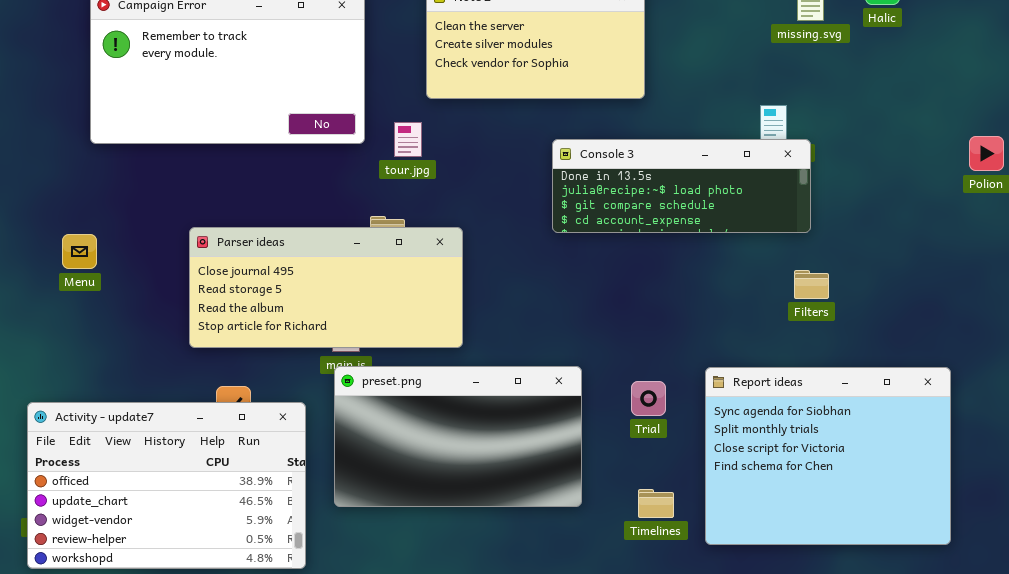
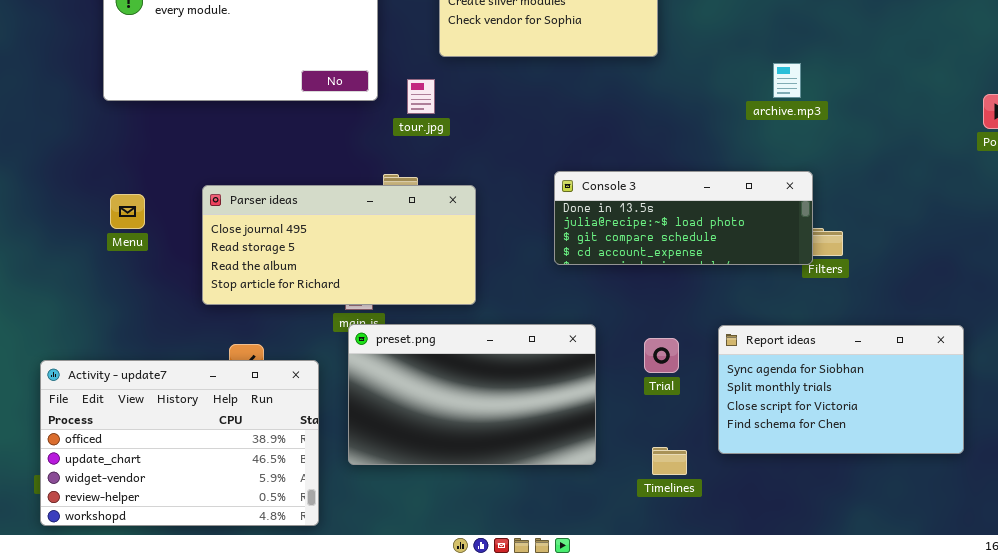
Console 3: [552,139,811,233] -> [554,171,813,265], moved
Menu: [62,234,97,269] -> [110,194,145,229], moved
Report ideas: [705,367,951,545] -> [718,325,964,454], resized

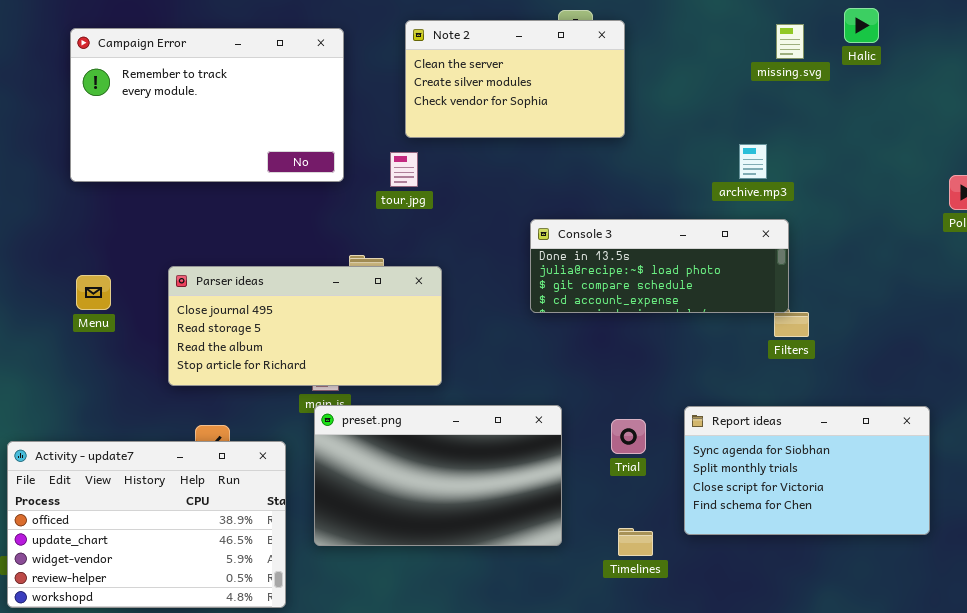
tour.jpg: [407,79,435,114] -> [390,152,418,187], moved
Console 3: [554,171,813,265] -> [530,219,789,313], moved

